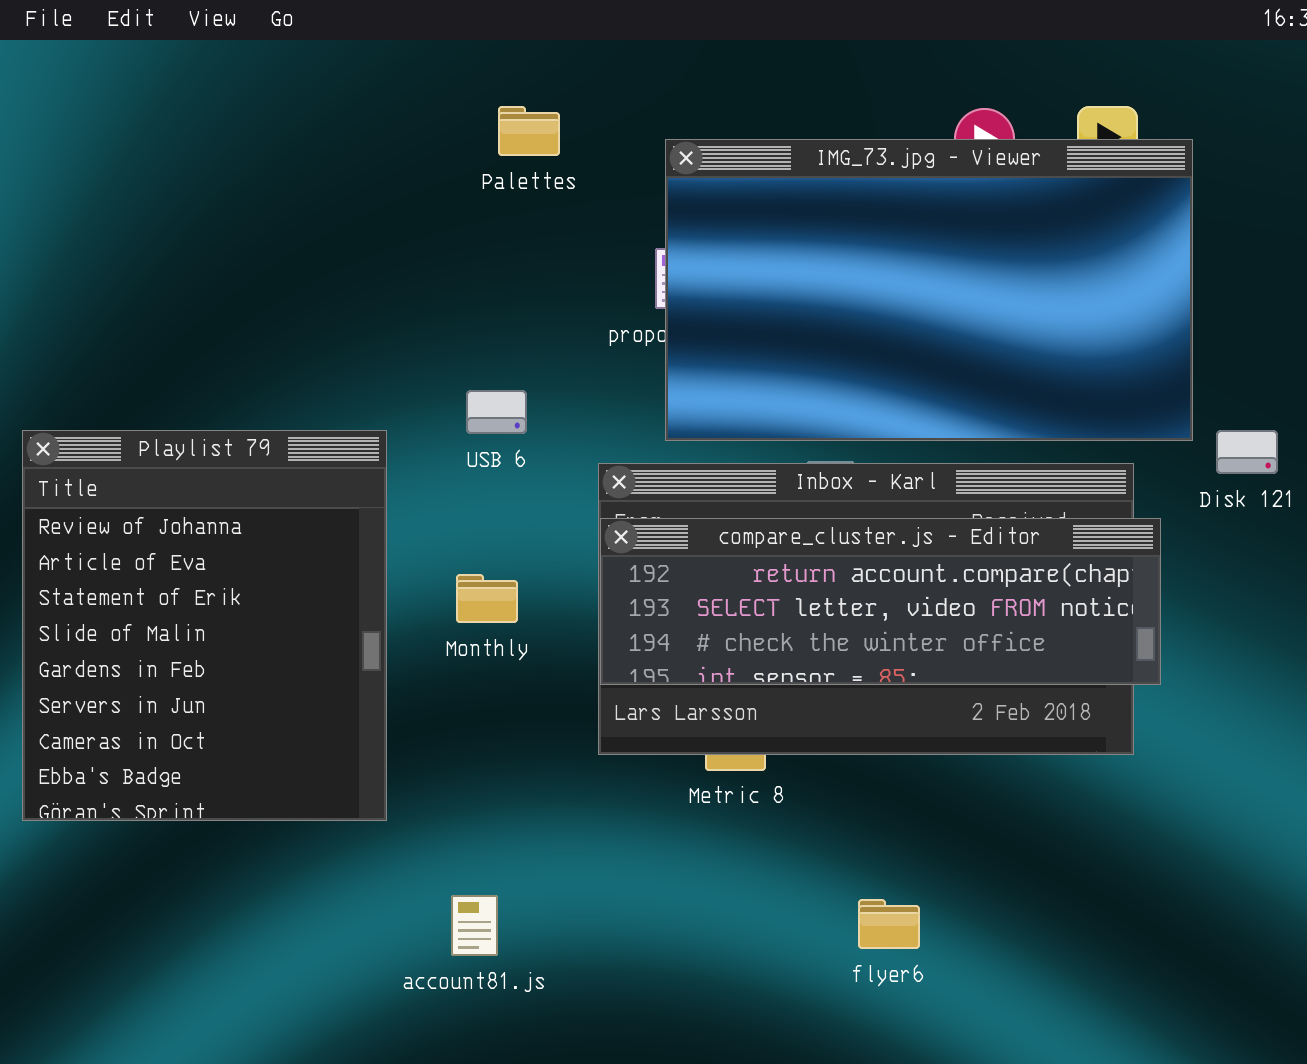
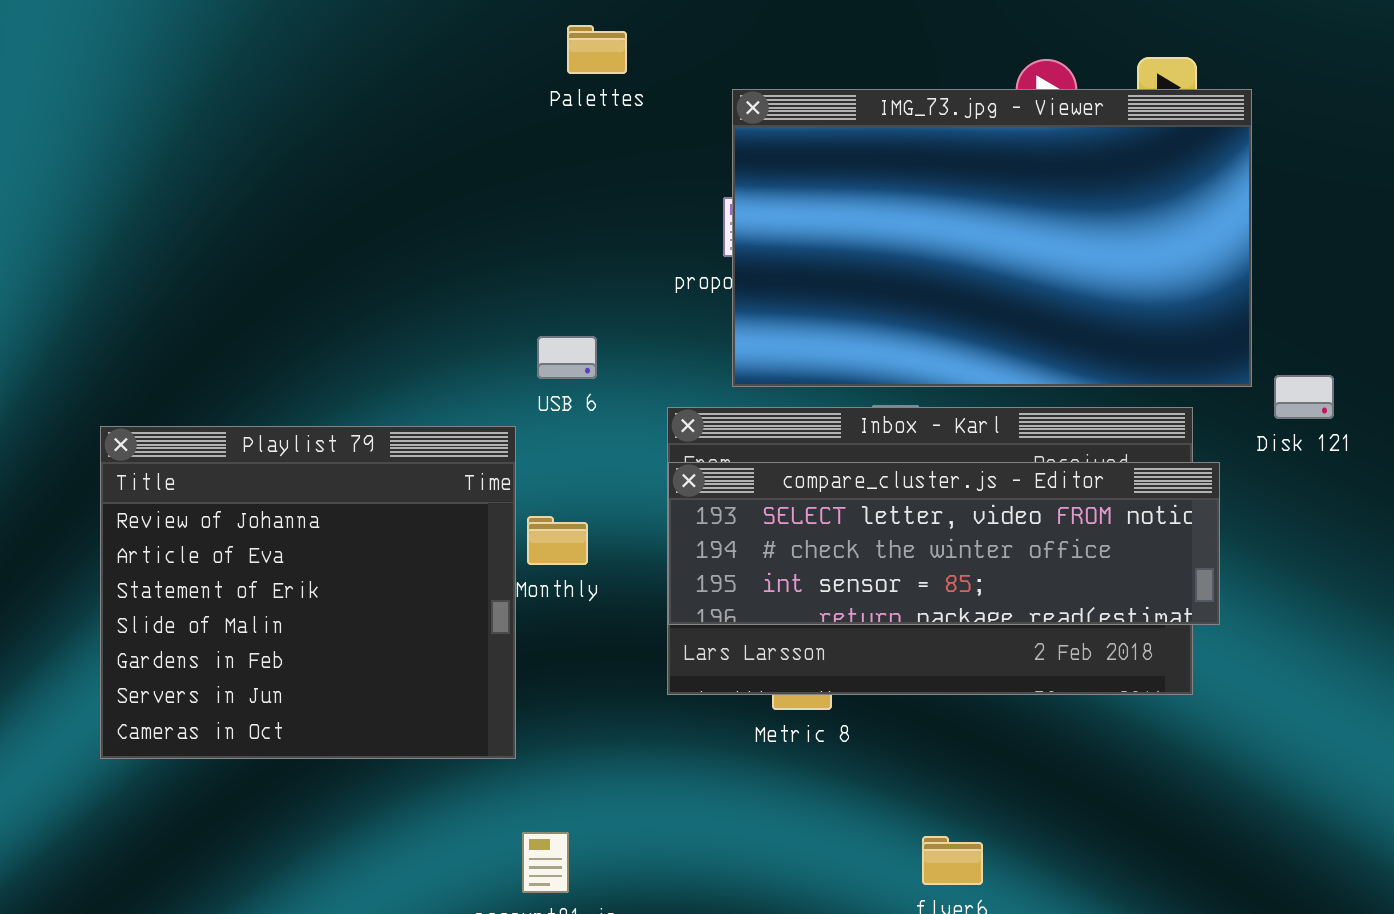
Palettes: [498,106,560,156] -> [567,25,627,74], moved
Playlist 79: [22,430,387,821] -> [100,426,516,759], resized
compare_cluster.js - Editor: [600,518,1161,685] -> [668,462,1220,625], scrolled down 1 row

